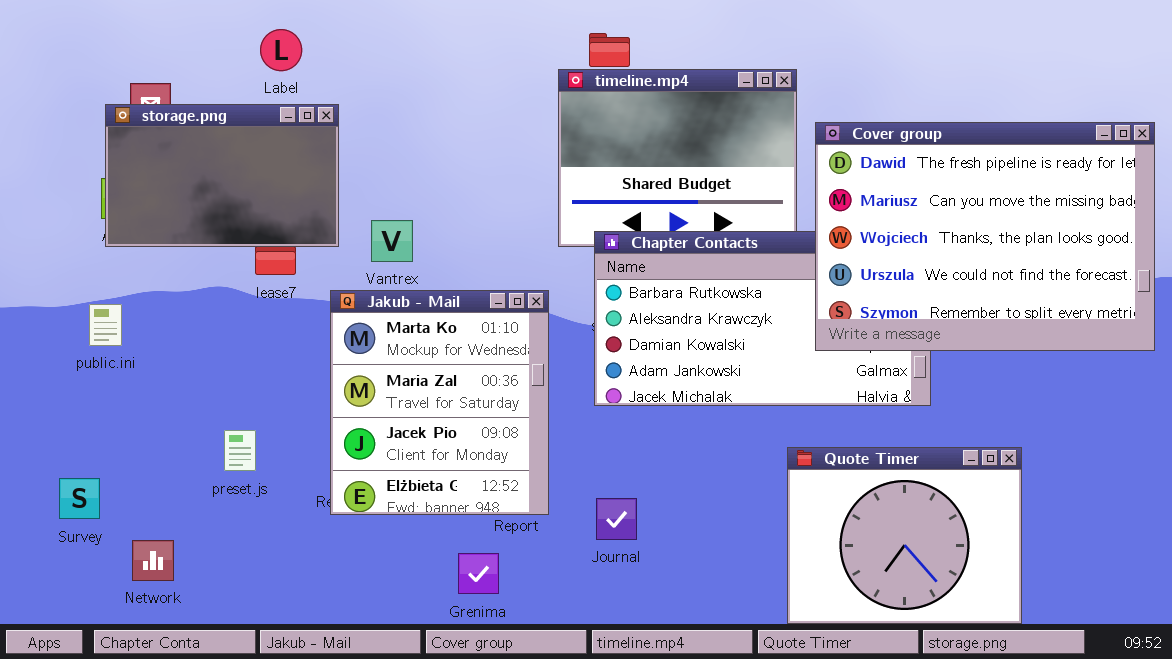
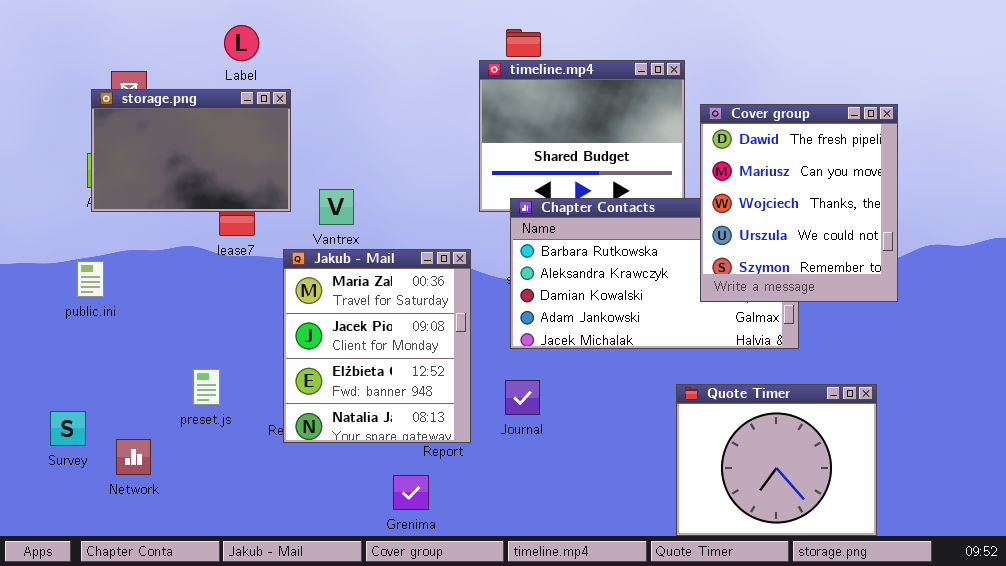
Cover group: [815,122,1155,351] -> [700,104,898,302], resized
Jakub - Mail: [330,290,549,515] -> [283,249,471,443], scrolled down 1 row
Journal: [596,498,637,540] -> [505,380,540,415], moved
Network: [132,540,174,581] -> [116,439,151,475], moved

